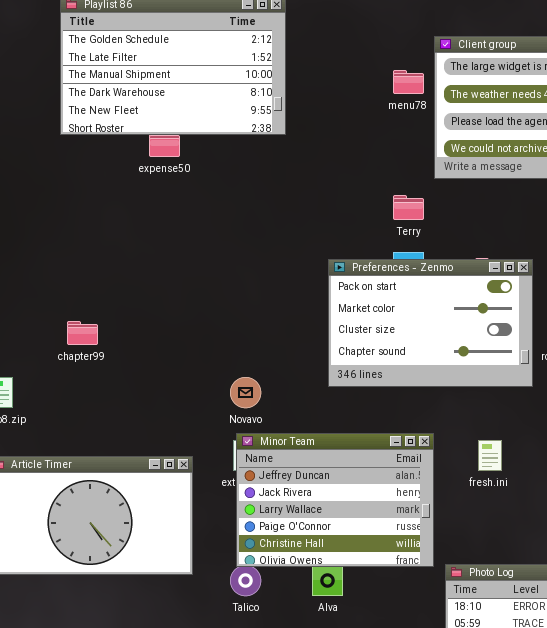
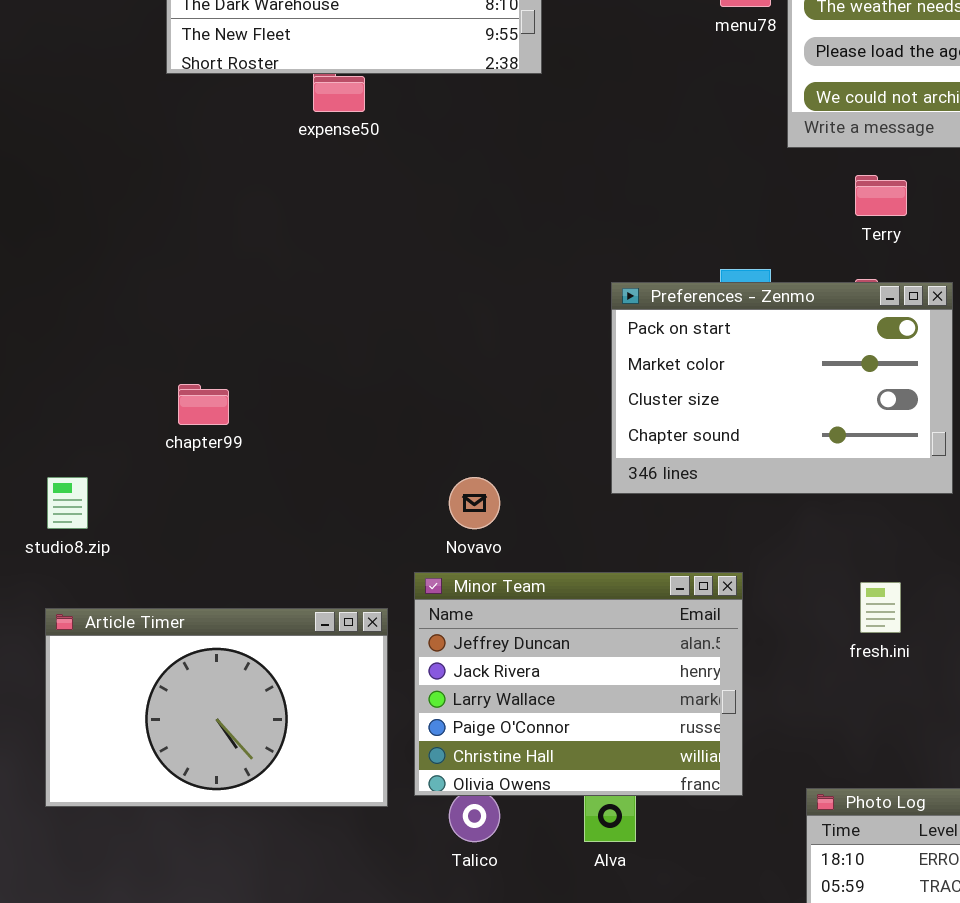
Terry: [393,195,424,220] -> [855,175,907,216], moved
Minor Team: [236,433,434,567] -> [414,572,743,796], moved

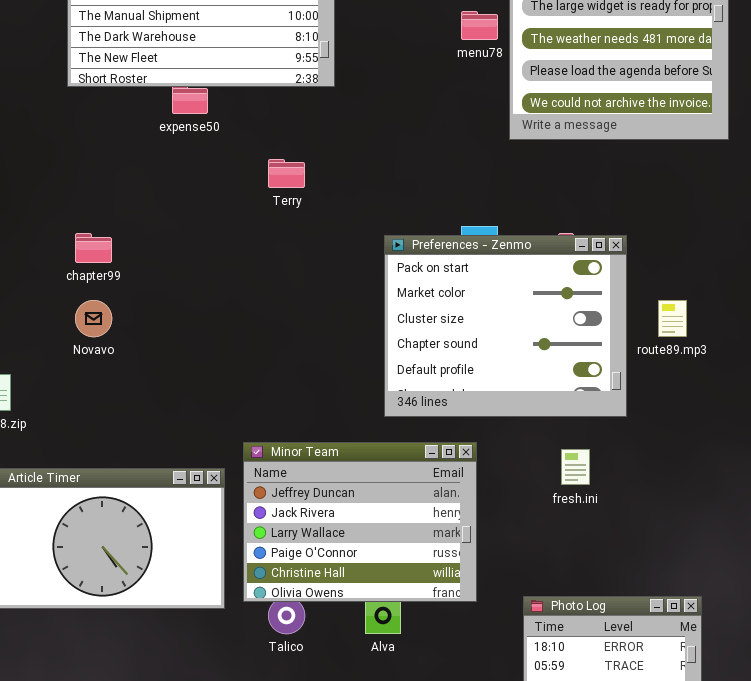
Terry: [855,175,907,216] -> [268,159,305,188], moved
Preferences - Zenmo: [611,282,953,494] -> [384,235,627,417], resized
chapter99: [178,384,229,425] -> [75,233,112,263], moved
Novavo: [449,477,500,529] -> [75,300,112,337], moved

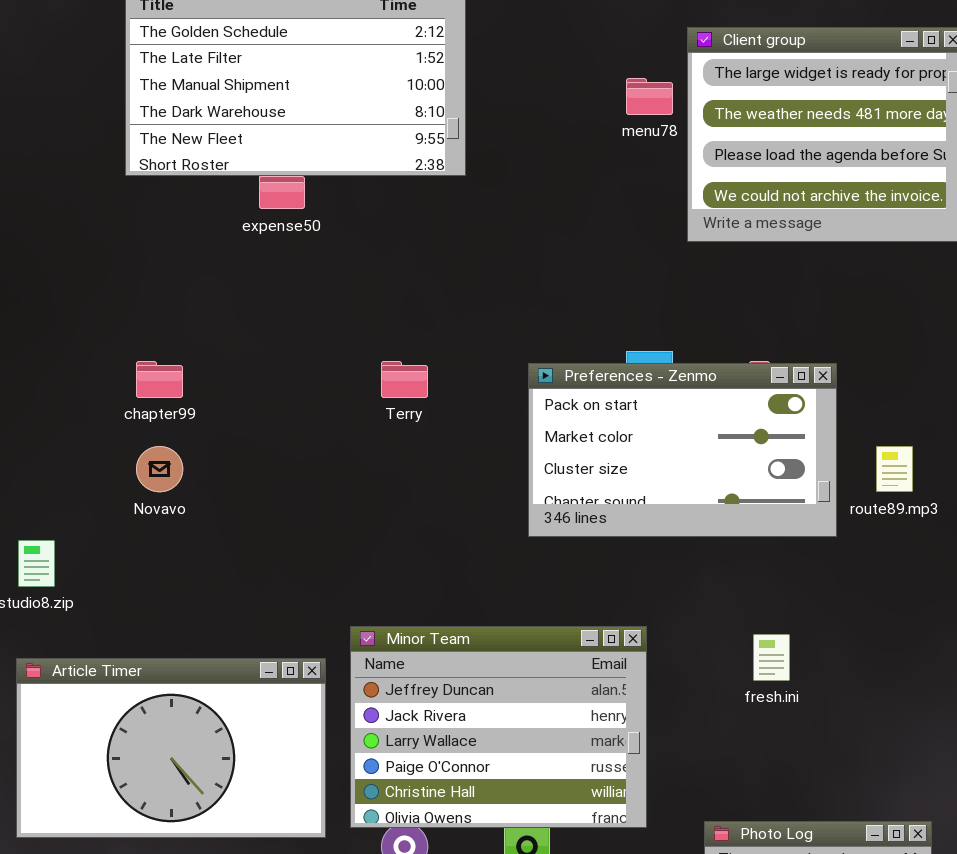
Terry: [268,159,305,188] -> [381,361,428,398], moved
Preferences - Zenmo: [384,235,627,417] -> [528,363,837,537], resized

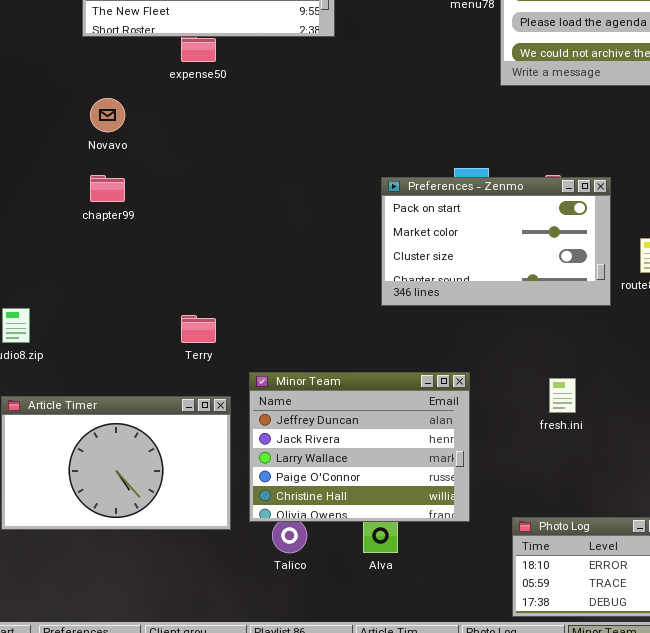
Terry: [381,361,428,398] -> [181,315,216,343], moved
Novavo: [136,446,183,492] -> [90,98,125,132], moved

